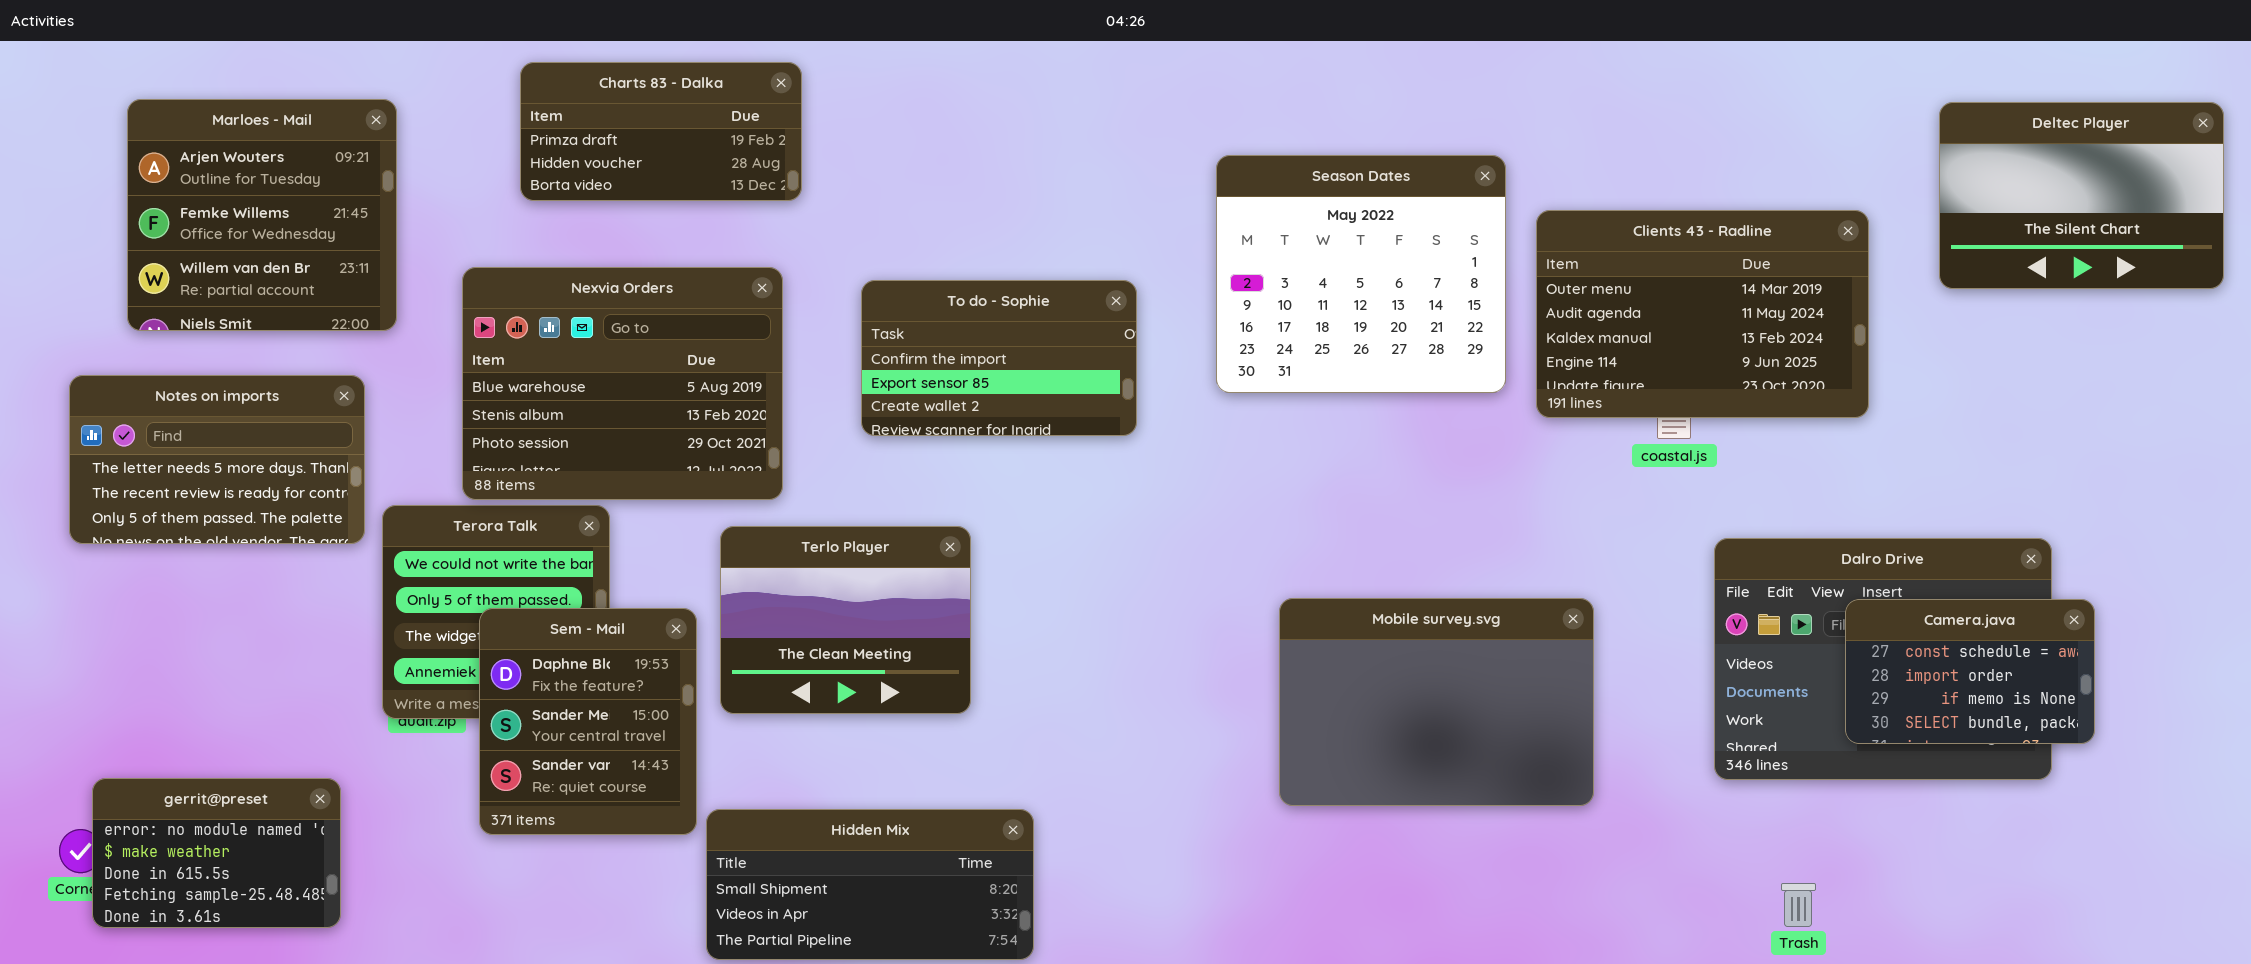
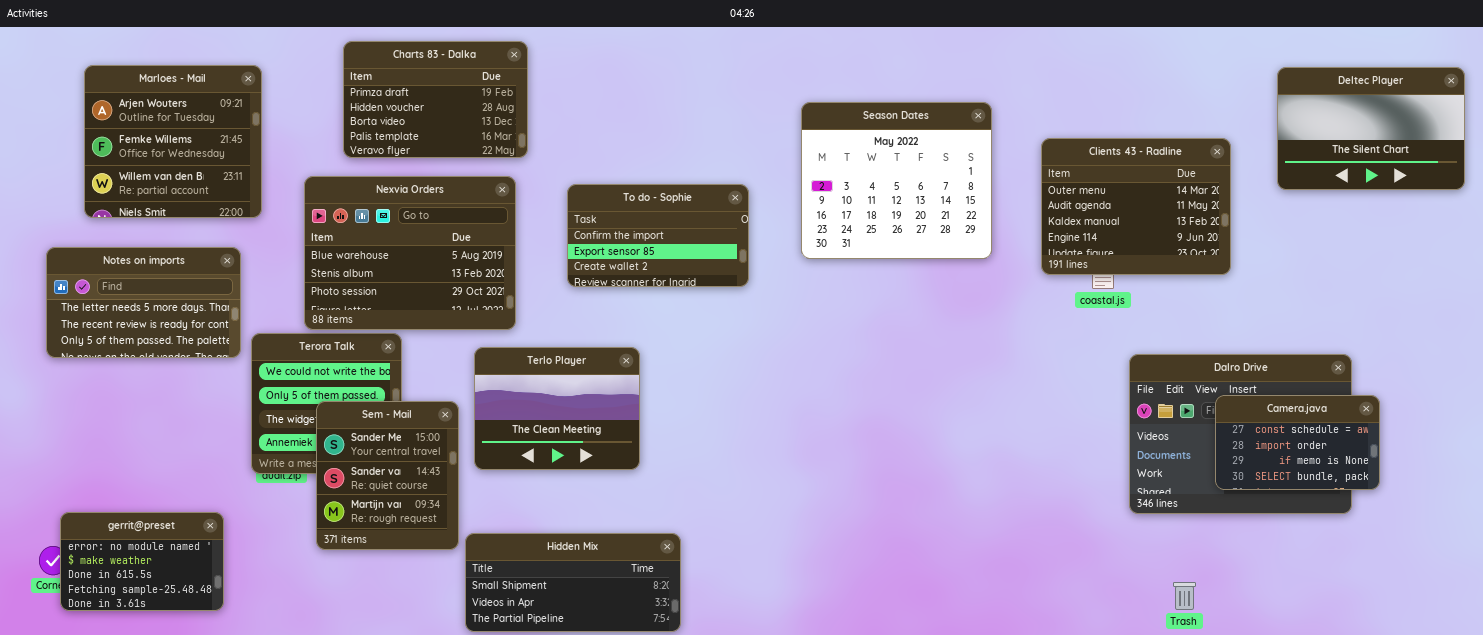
Charts 83 - Dalka: [520,62,802,201] -> [343,41,528,158], resized
Clients 43 - Radline: [1536,210,1869,418] -> [1041,138,1231,275], resized
Mobile survey.svg: [1279,598,1594,806] -> none, closed
Sem - Mail: [479,608,697,835] -> [316,401,459,550], scrolled down 1 row

